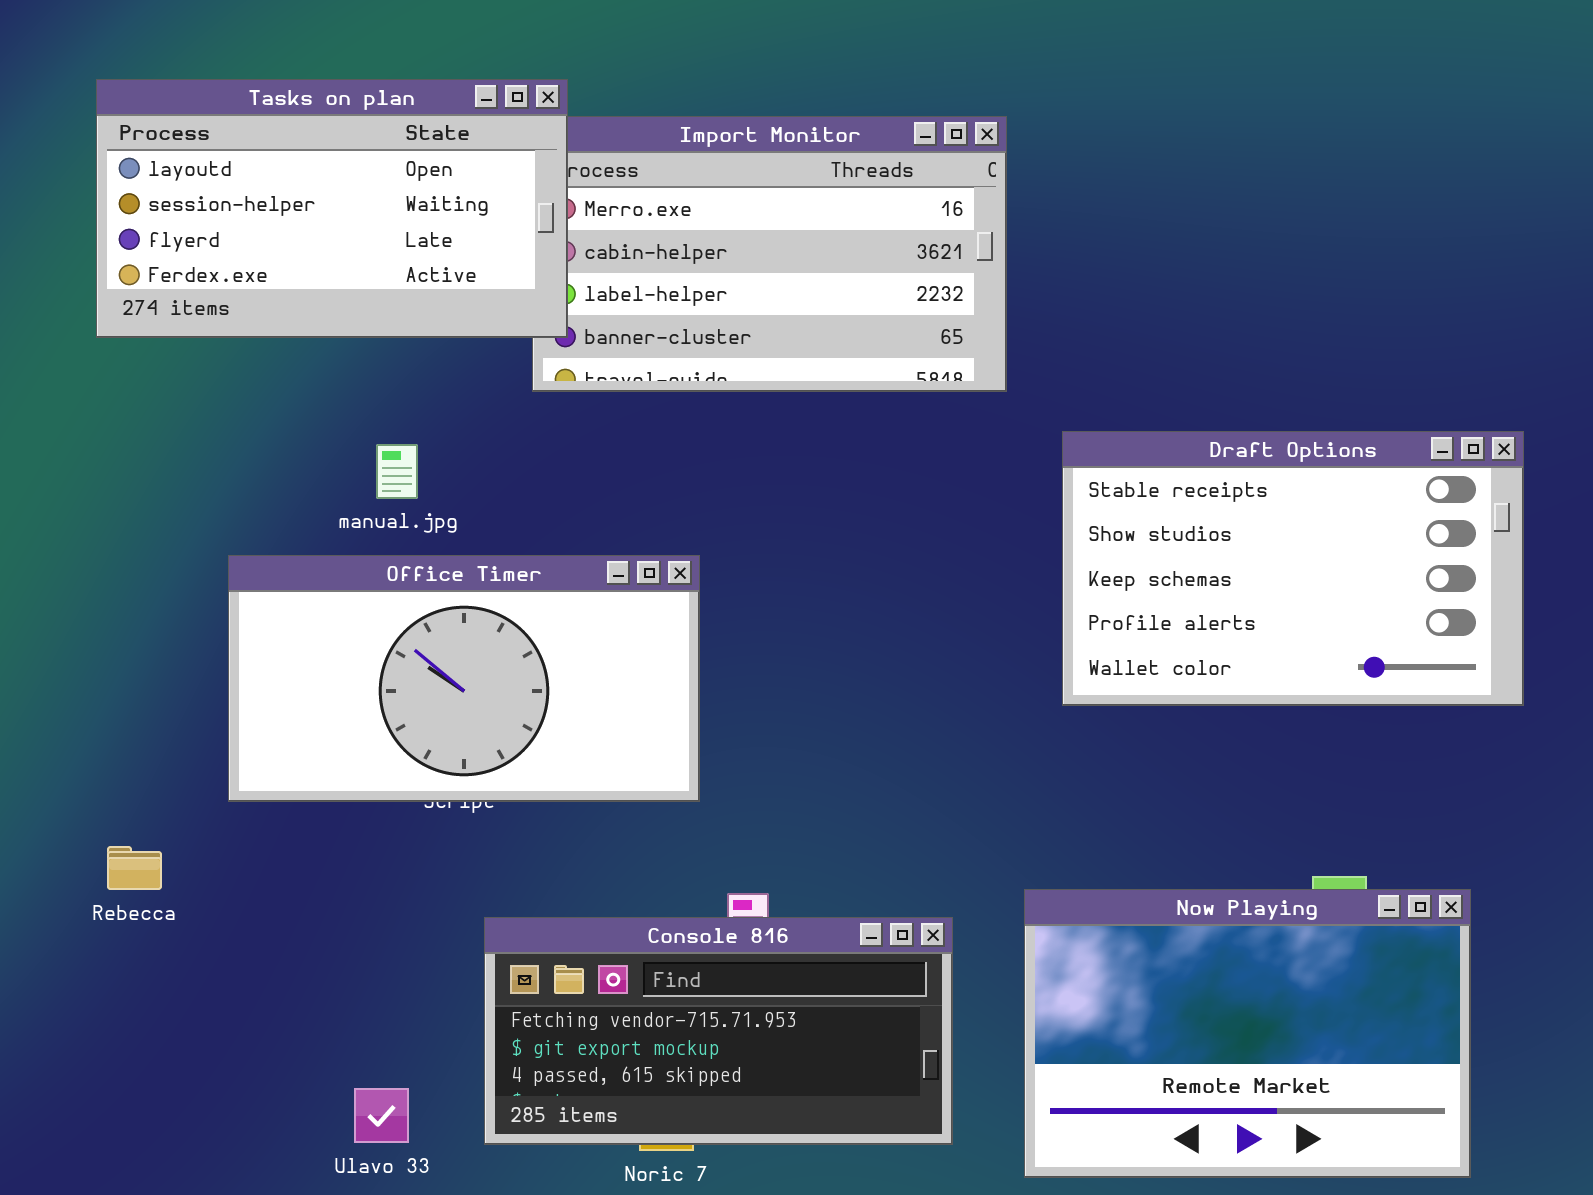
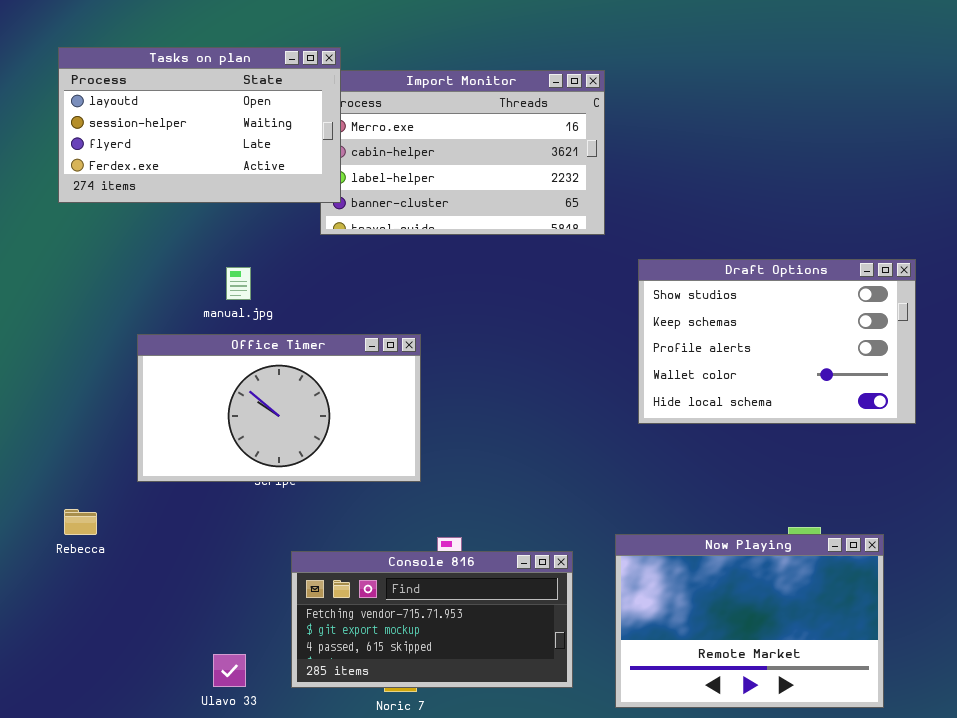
Draft Options: [1062,431,1524,706] -> [638,259,916,424], scrolled down 1 row

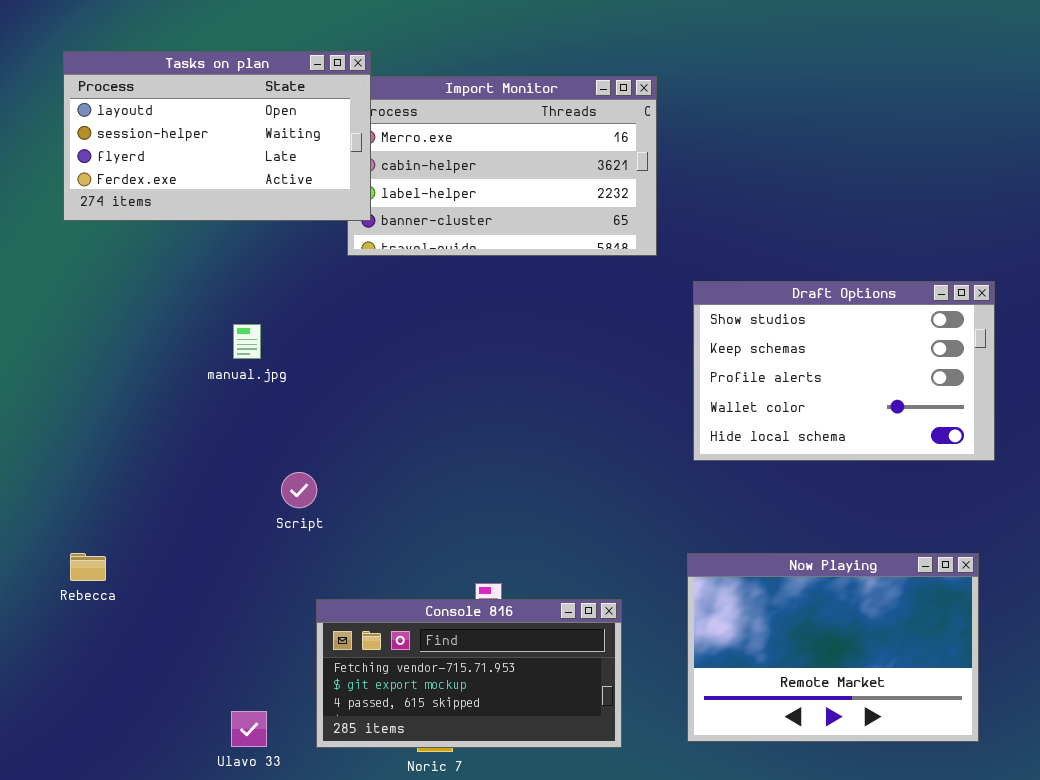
manual.jpg: [226,267,251,300] -> [233,324,261,359], moved
Office Timer: [137,334,421,482] -> none, closed
Now Playing: [615,534,884,708] -> [687,553,979,742], moved

